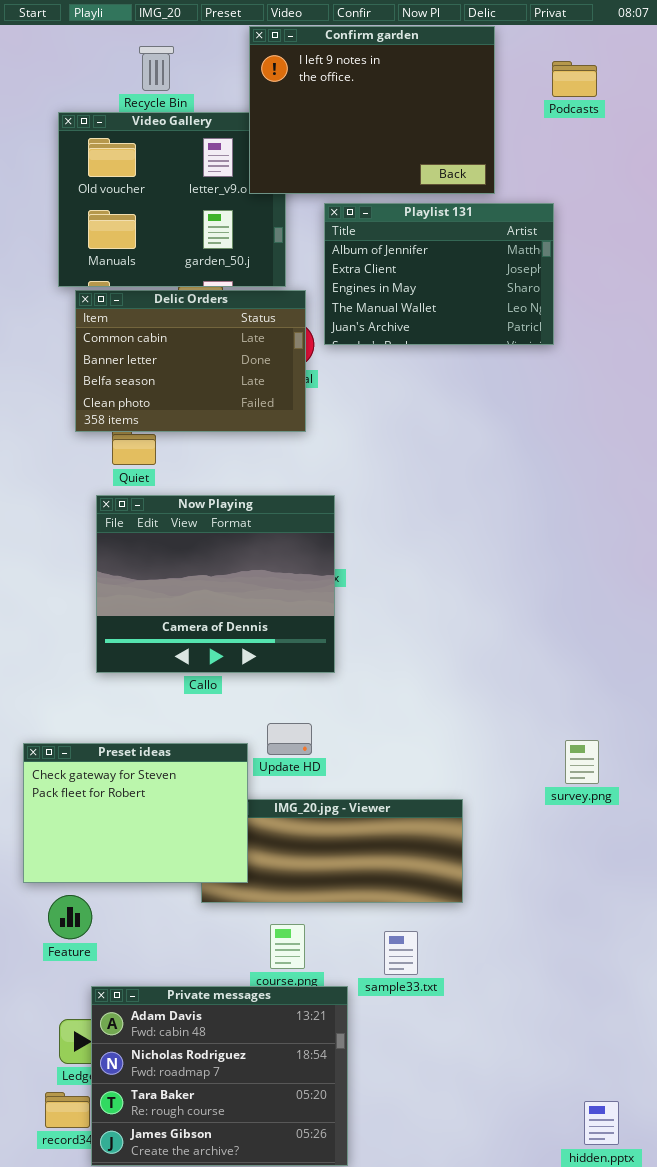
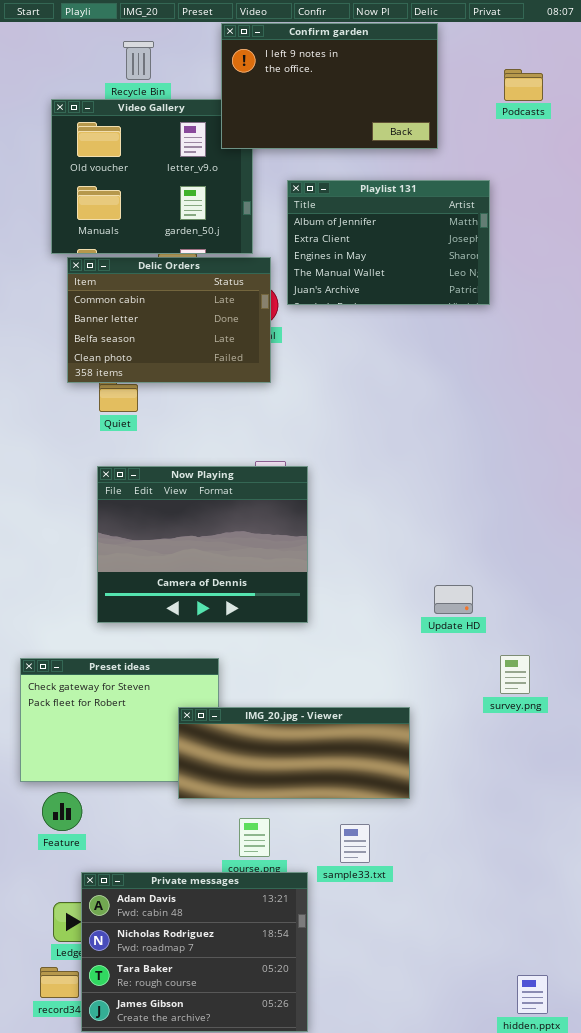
Confirm garden: [249,26,495,194] -> [221,23,438,149], resized
Podcasts: [552,61,597,97] -> [504,69,543,101], moved
Now Playing: [96,495,335,673] -> [97,466,308,623], moved
Update HD: [267,723,312,755] -> [434,585,473,614], moved
IMG_20.jpg - Viewer: [201,799,463,903] -> [178,707,410,799], raised

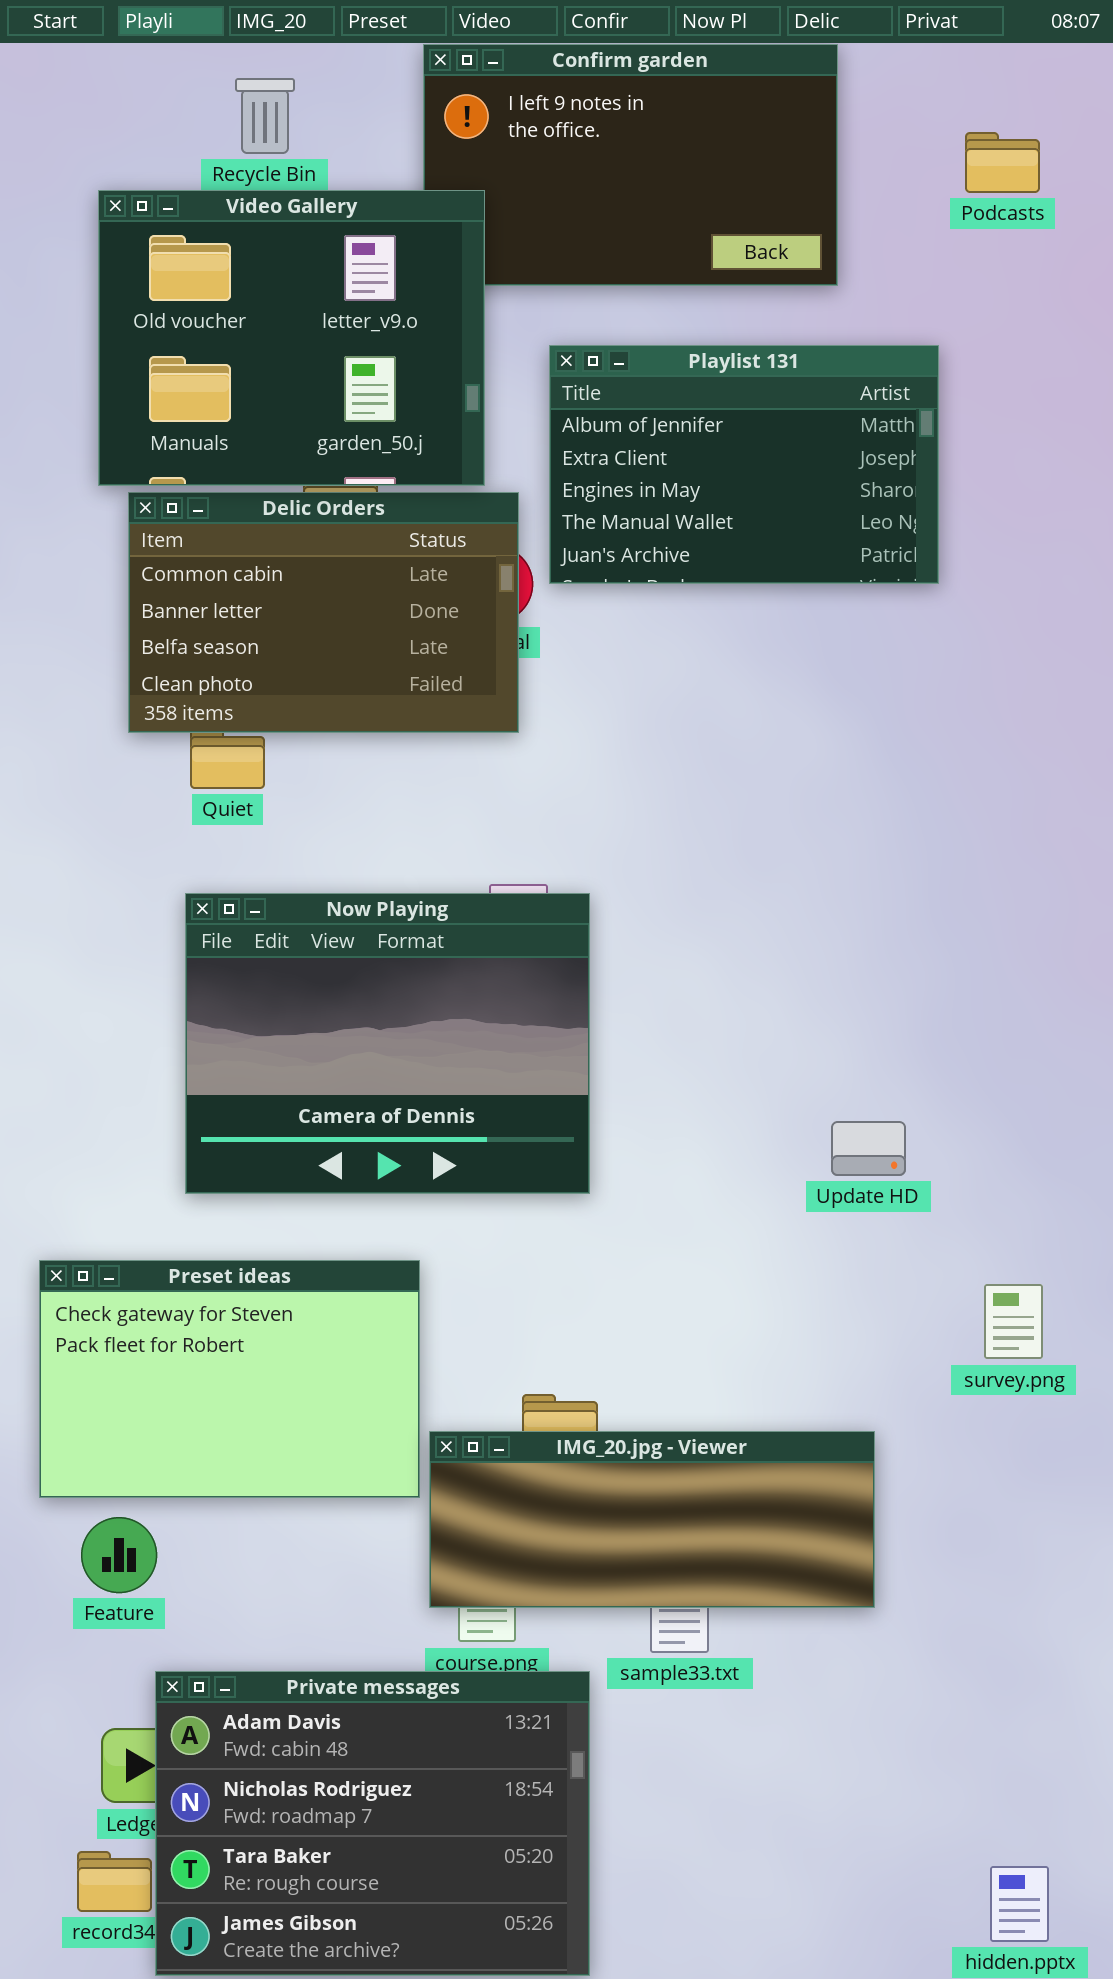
Video Gallery: [51,99,253,254] -> [98,190,485,486], raised
survey.png: [500,655,530,694] -> [984,1284,1043,1359], moved
IMG_20.jpg - Viewer: [178,707,410,799] -> [429,1431,875,1608], moved

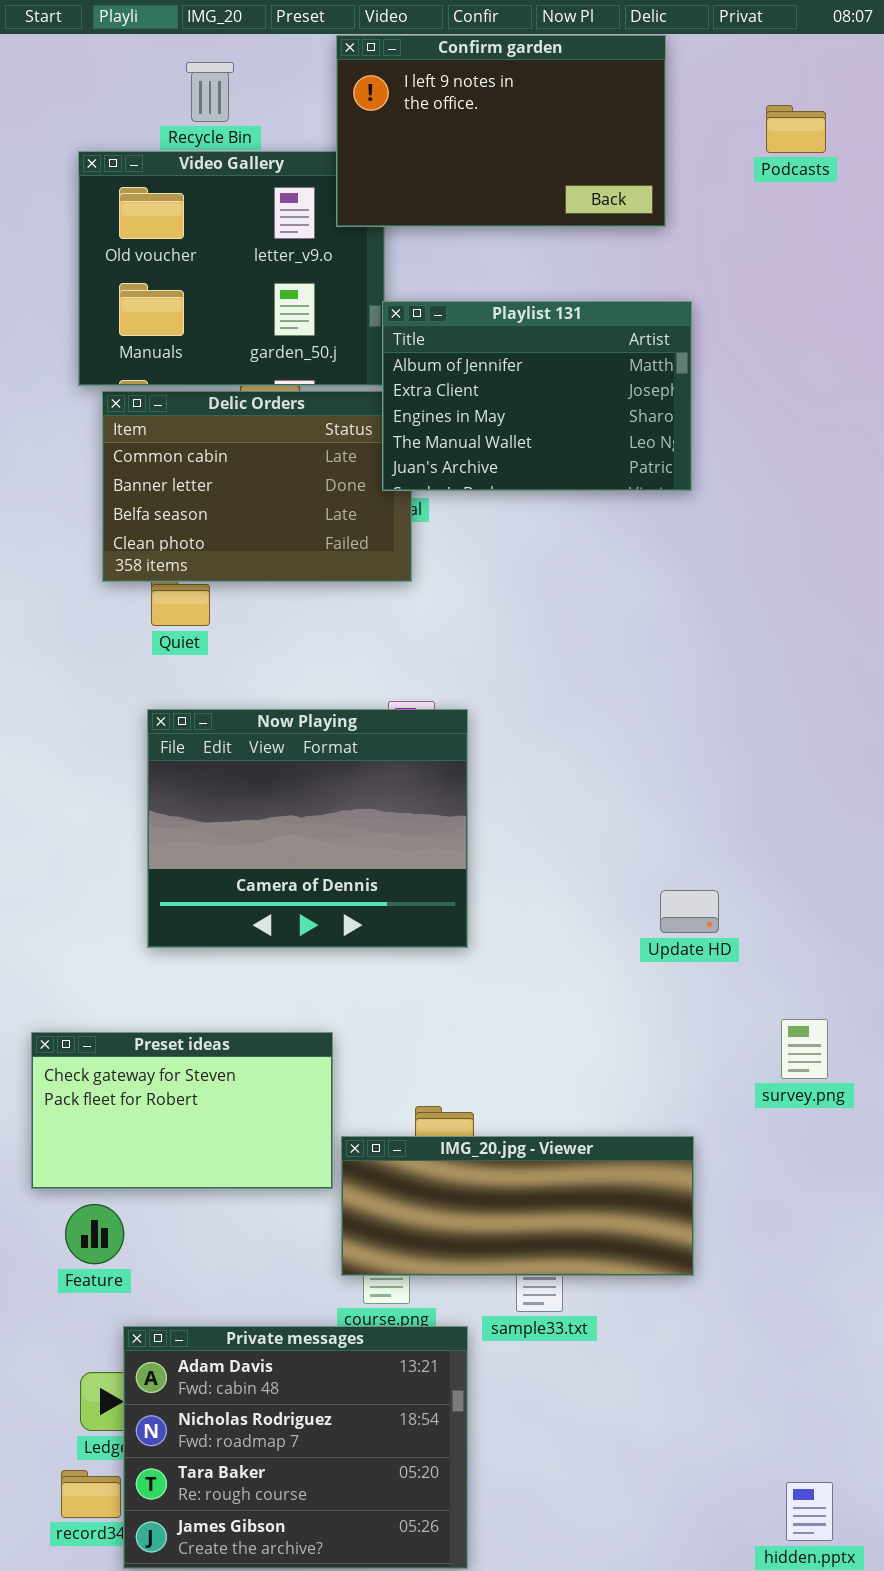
Confirm garden: [423,44,838,286] -> [336,35,666,227], raised
Playlist 131: [549,345,939,584] -> [382,301,692,491], moved
Preset ideas: [39,1260,420,1498] -> [31,1032,333,1189], resized

